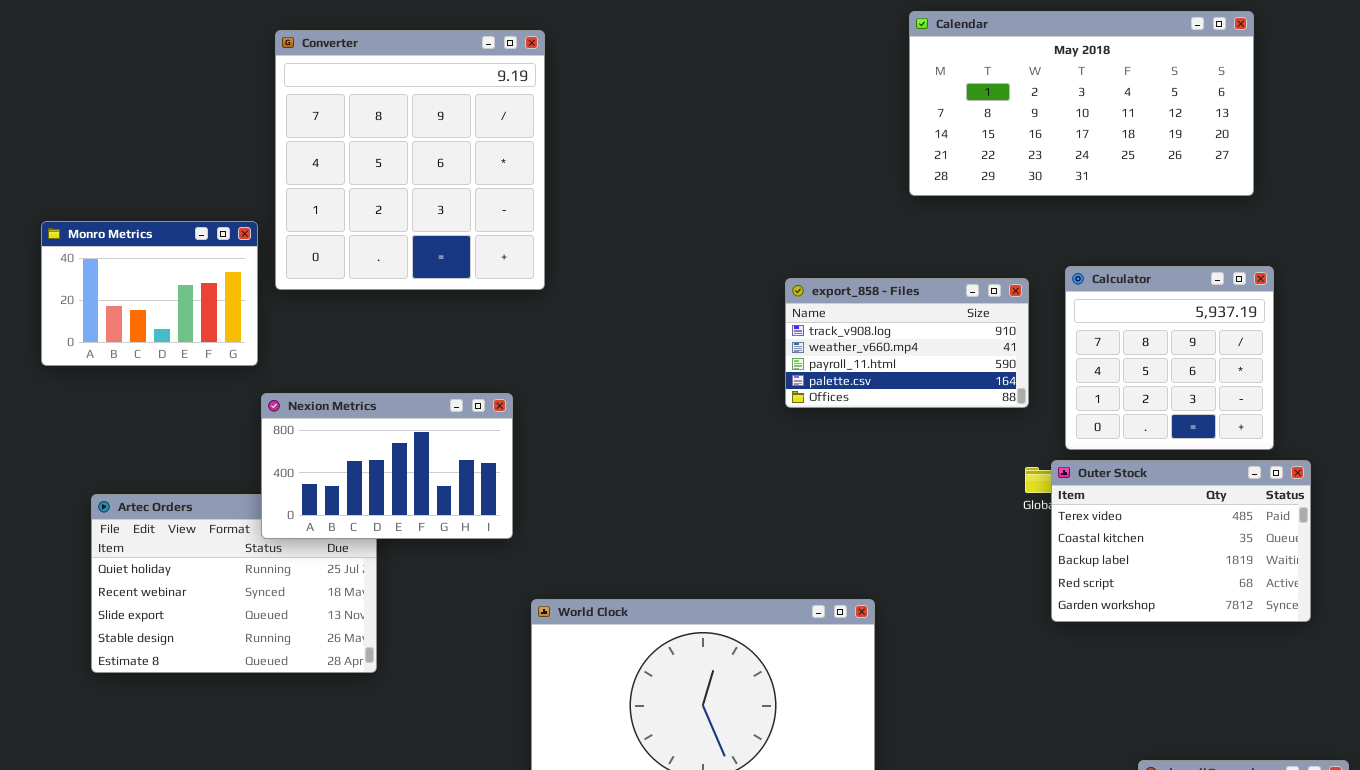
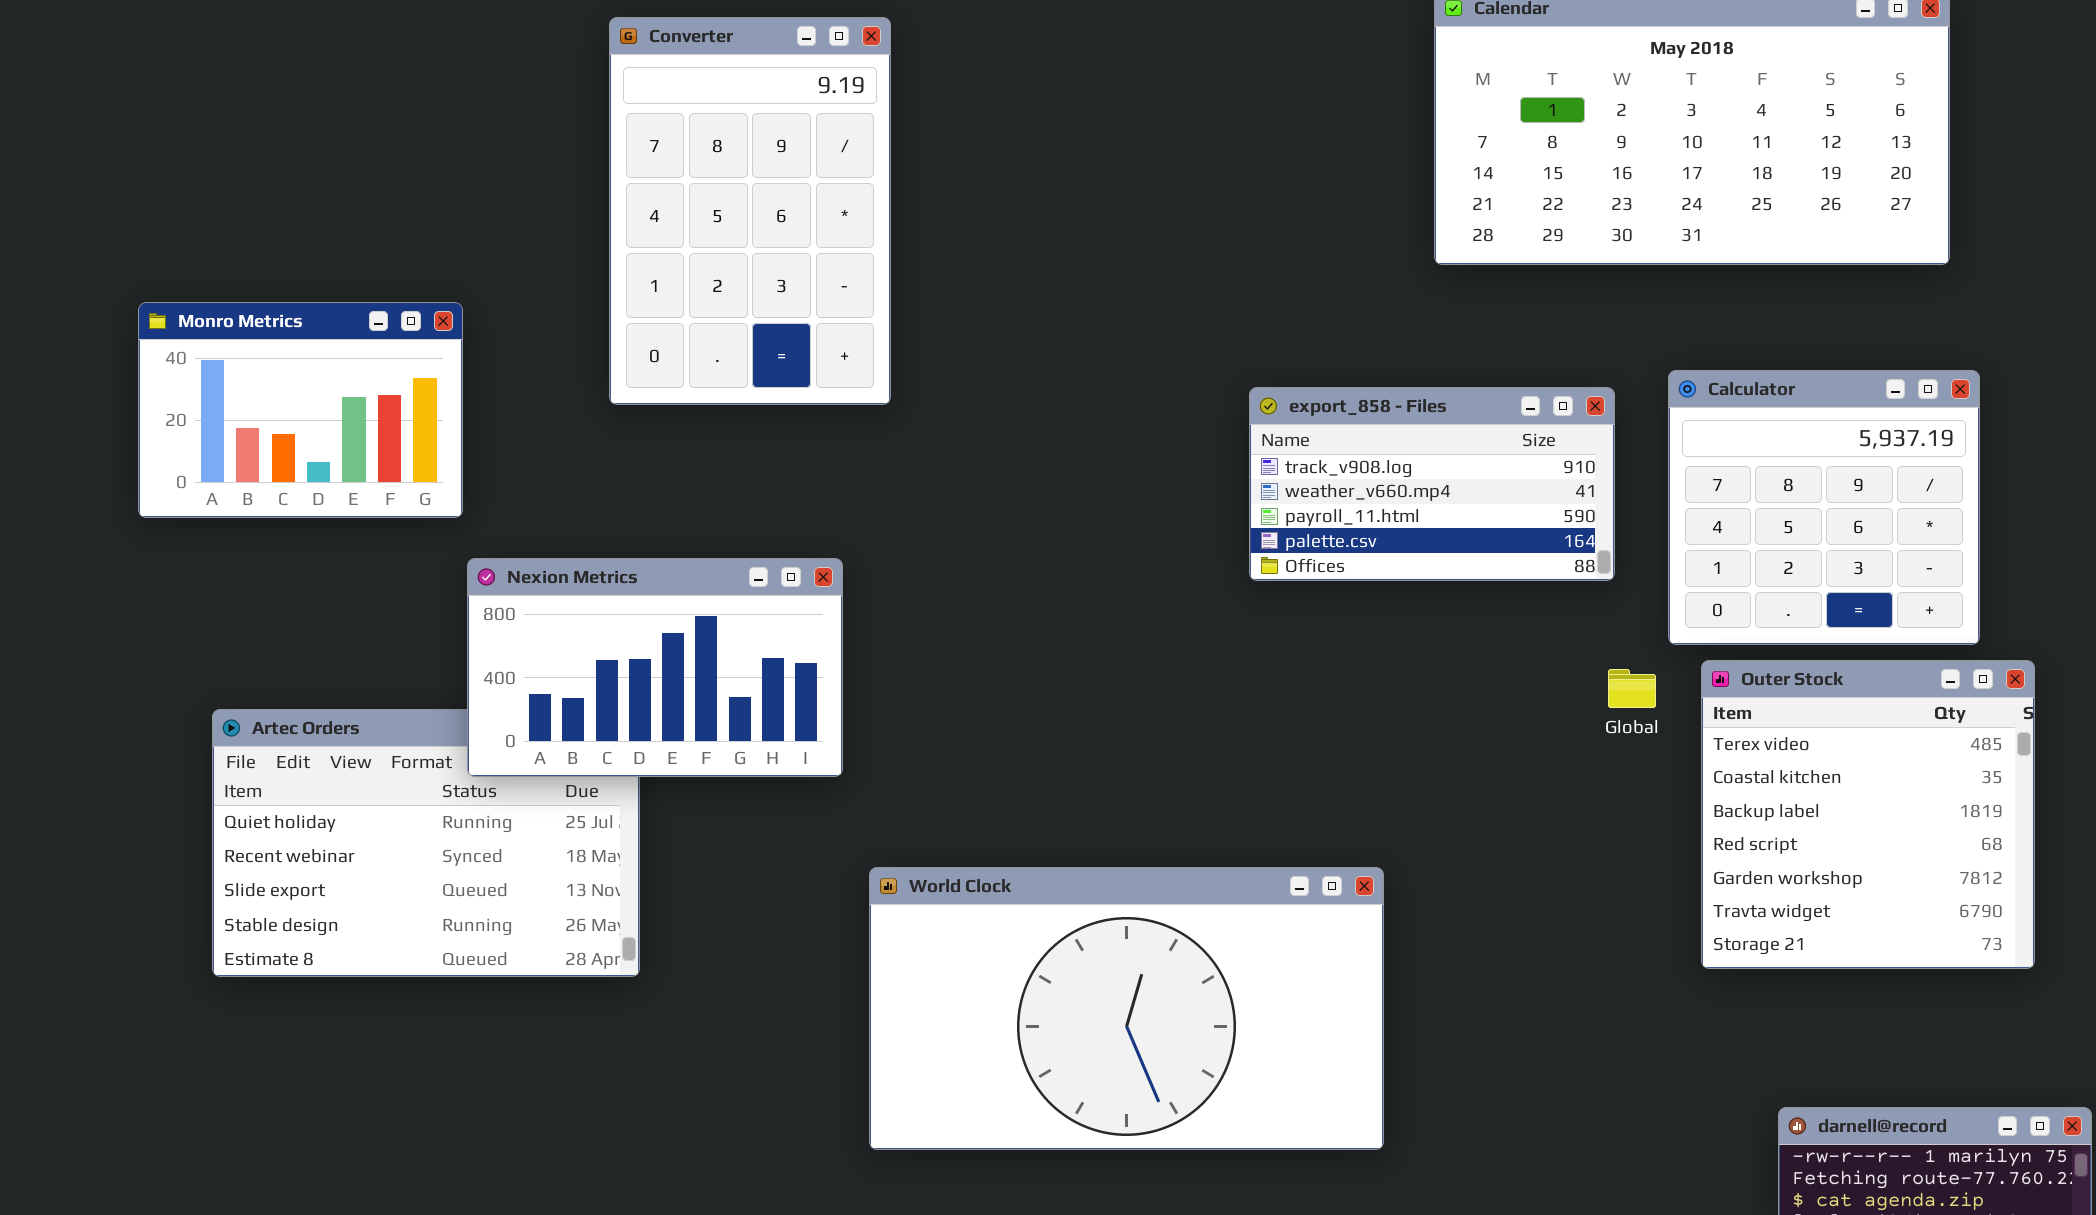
Converter: [275,30,545,290] -> [609,17,891,405], resized
Outer Stock: [1051,460,1311,622] -> [1701,660,2035,969], resized

